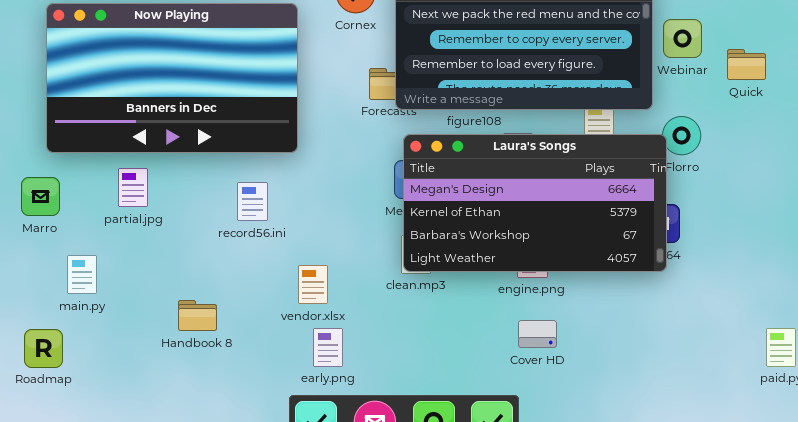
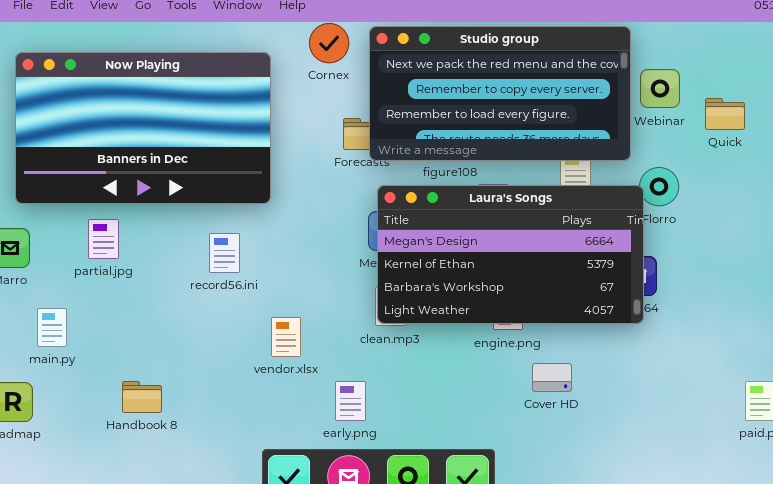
Handbook 8: [178,300,217,331] -> [122,381,162,413], moved
Cover HD: [518,320,557,348] -> [532,363,572,392], moved
early.png: [313,328,343,367] -> [335,381,366,421], moved

